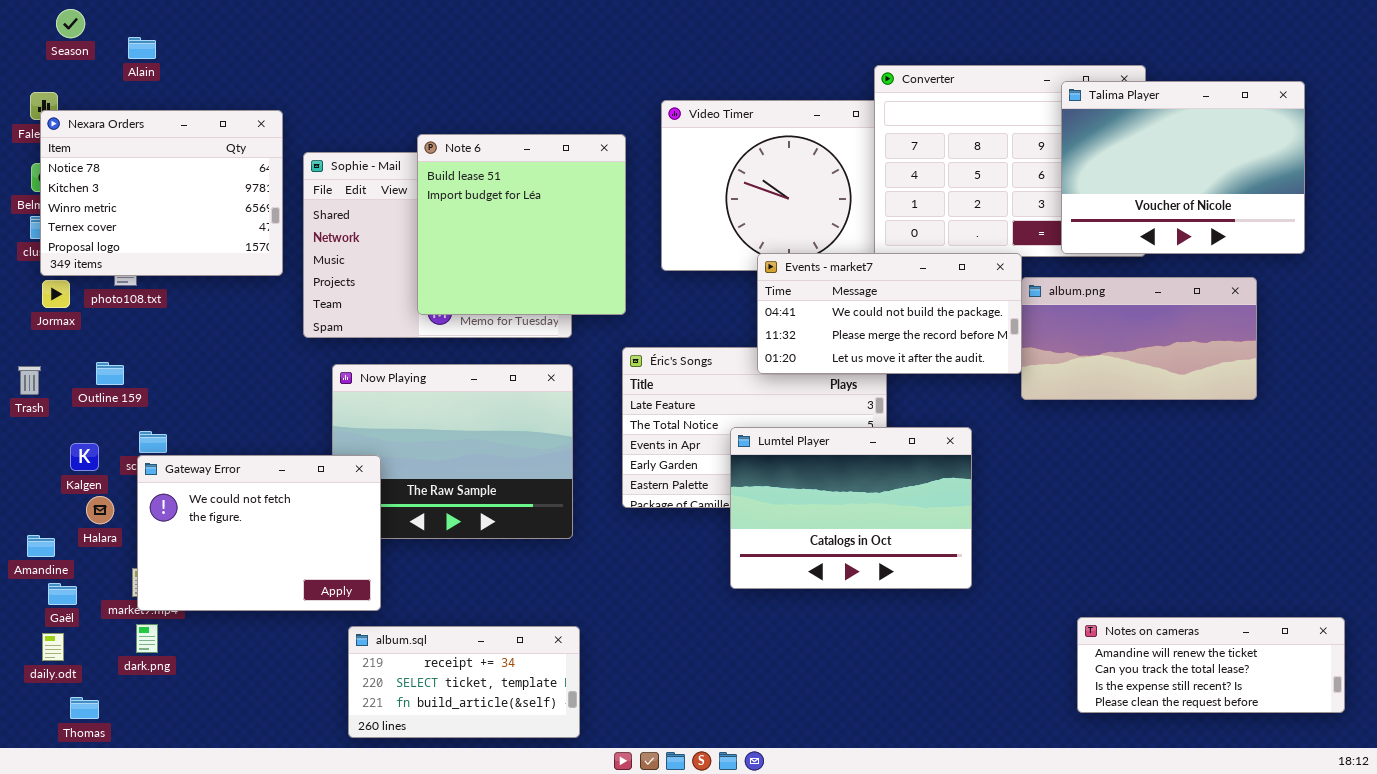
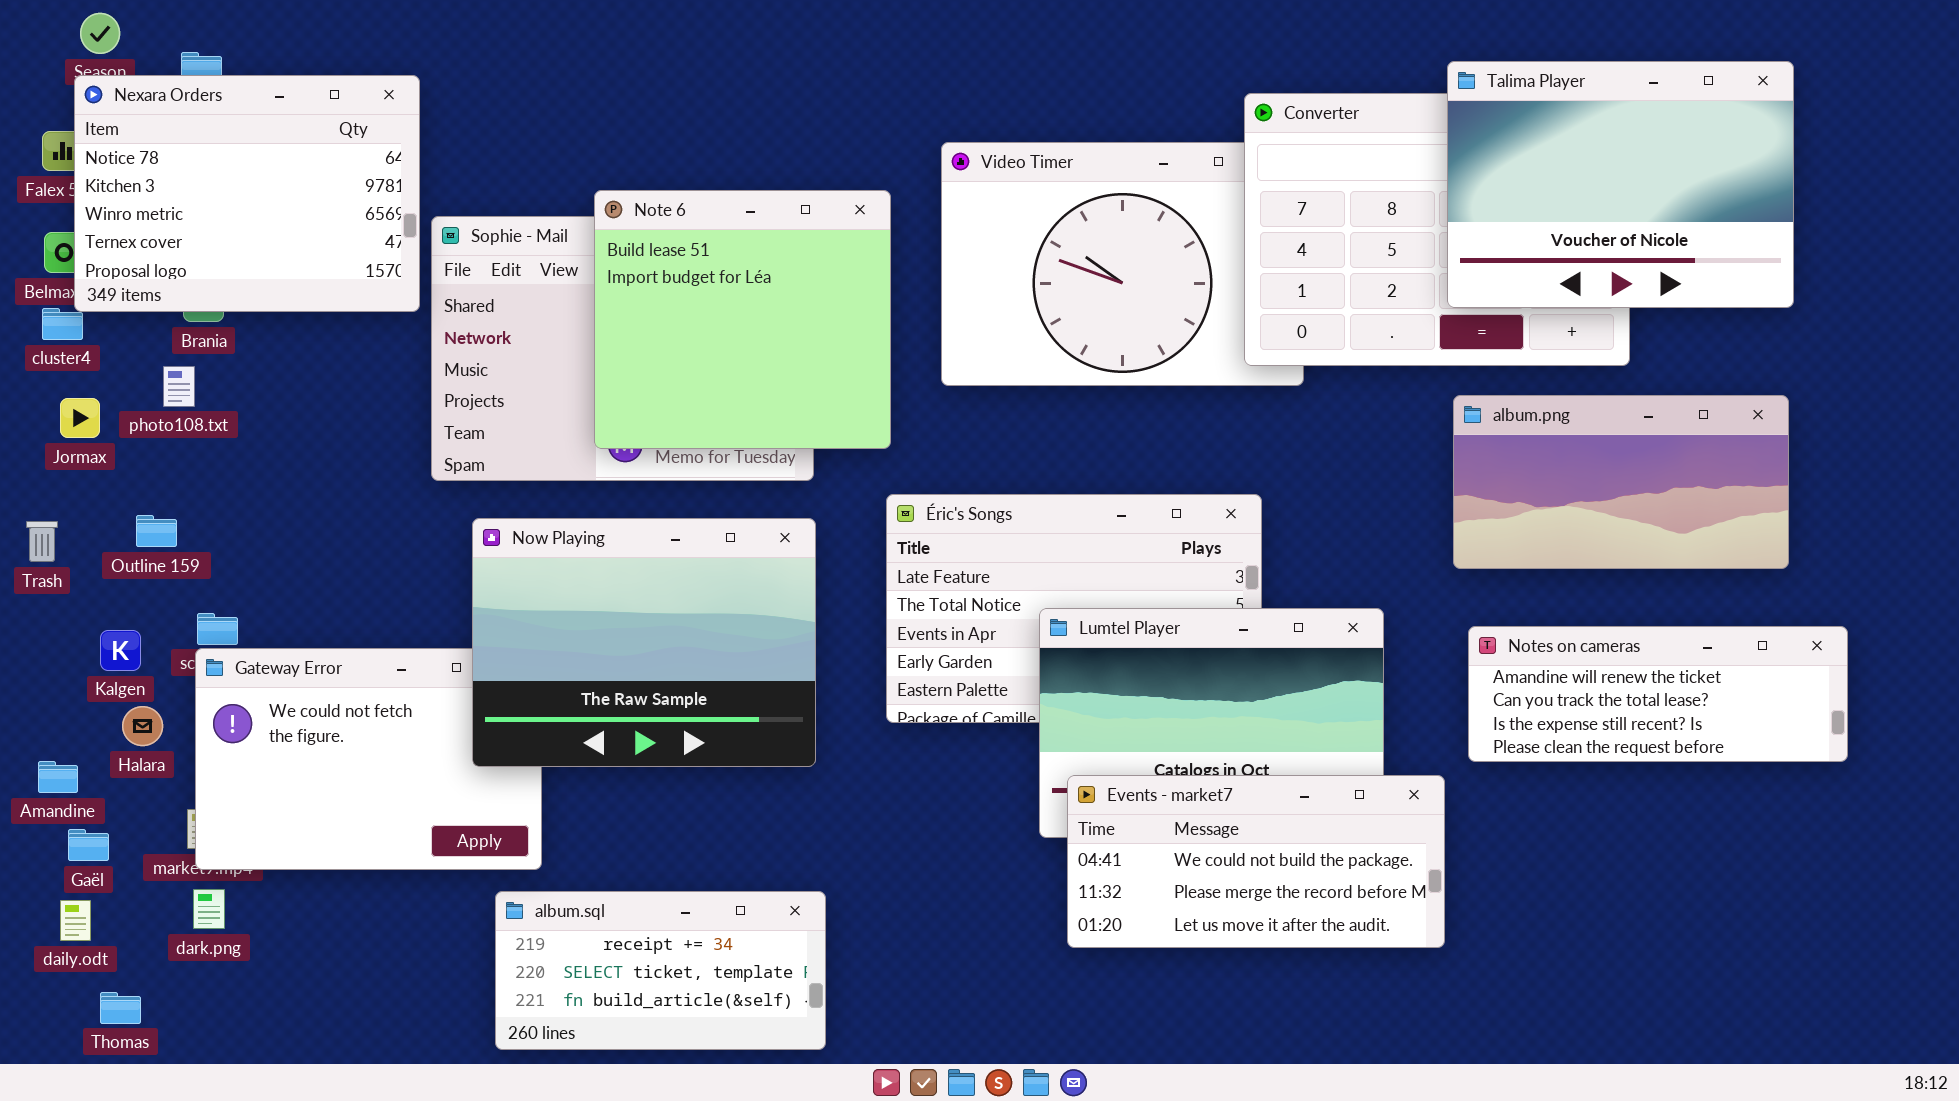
Talima Player: [1061,81,1305,254] -> [1447,61,1794,308], moved
Nexara Orders: [40,110,283,276] -> [74,75,420,312], moved
Events - market7: [757,253,1022,374] -> [1067,775,1445,948], moved
Now Playing: [332,364,573,539] -> [472,518,816,767], raised
Notes on cameras: [1077,617,1345,713] -> [1468,626,1848,762], moved

